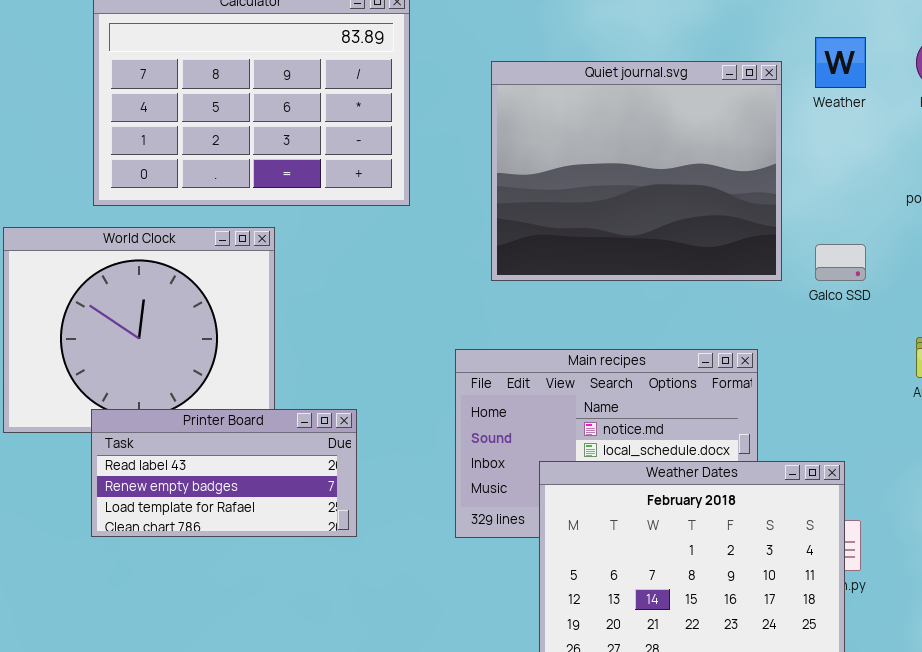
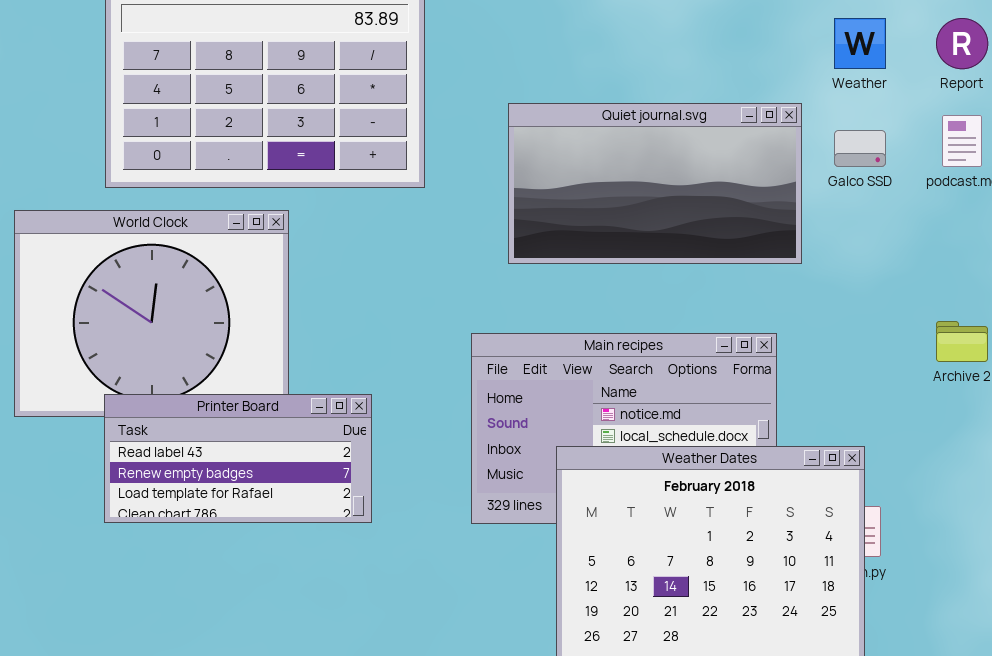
Quiet journal.svg: [491,61,782,281] -> [508,103,802,264], resized
Galco SSD: [815,244,866,281] -> [834,130,886,167], moved

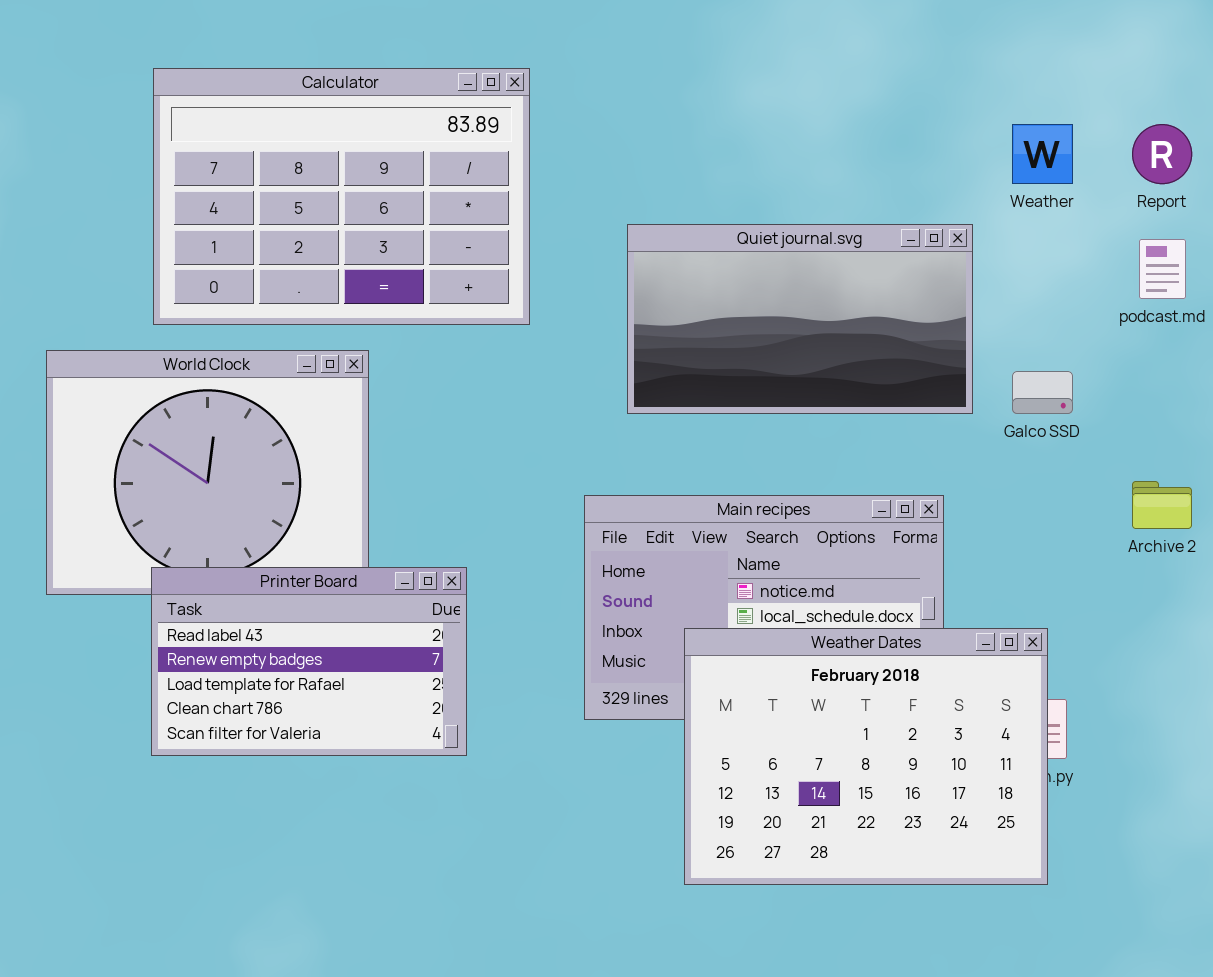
Galco SSD: [834,130,886,167] -> [1012,371,1073,414], moved
Printer Board: [104,394,372,523] -> [151,567,467,756], resized

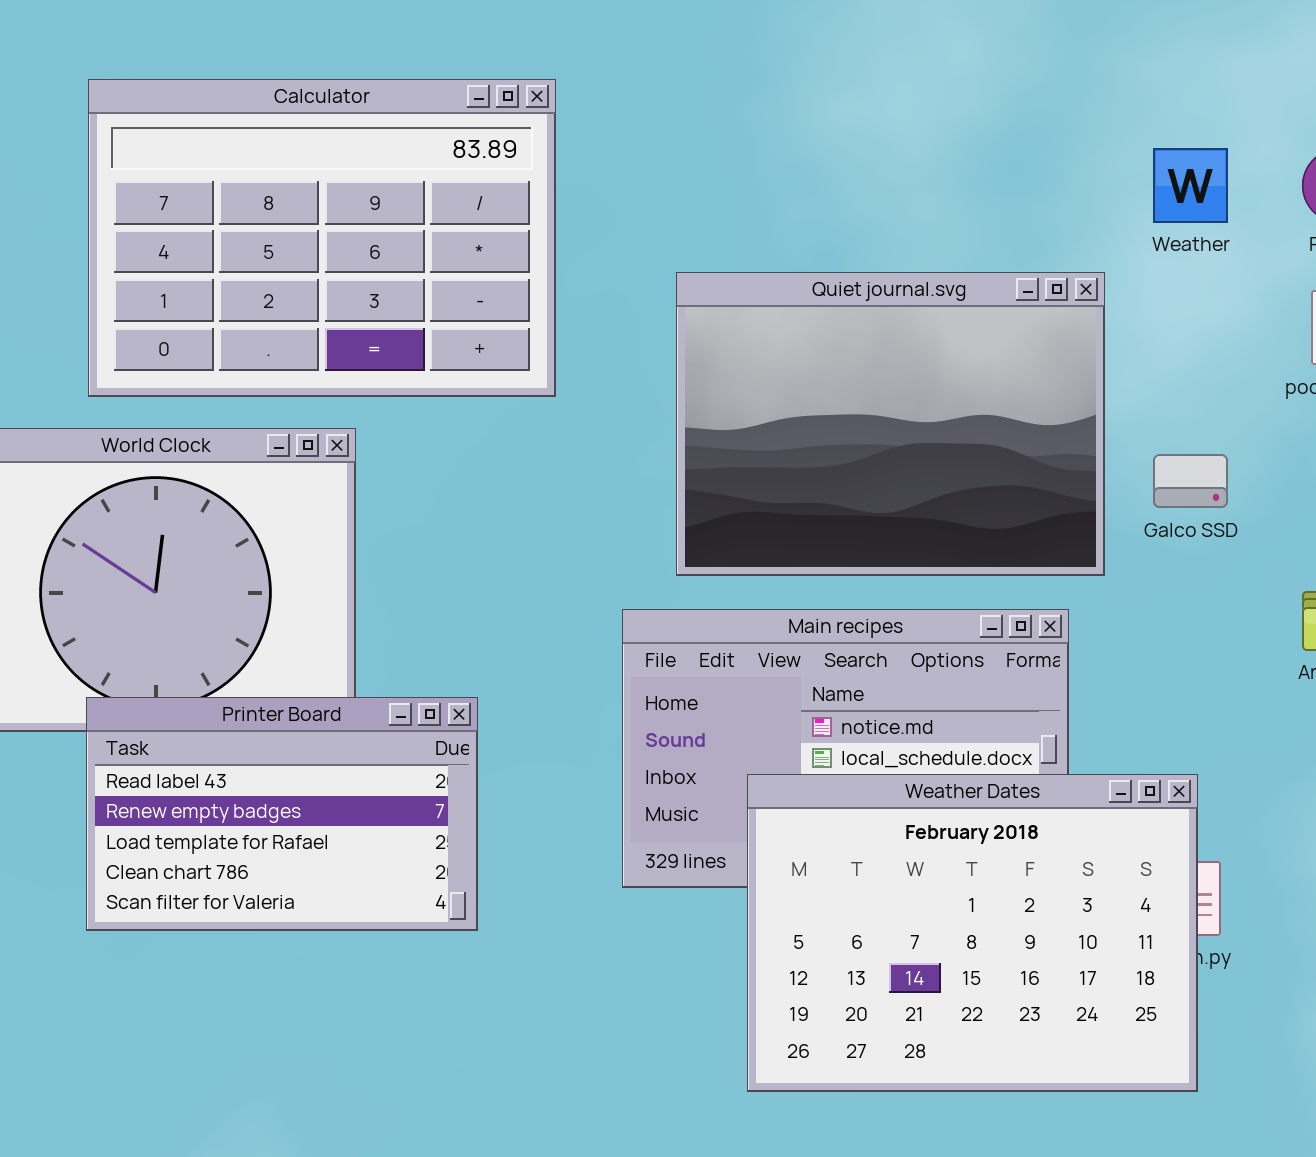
Quiet journal.svg: [627,224,973,414] -> [676,272,1105,576], resized

